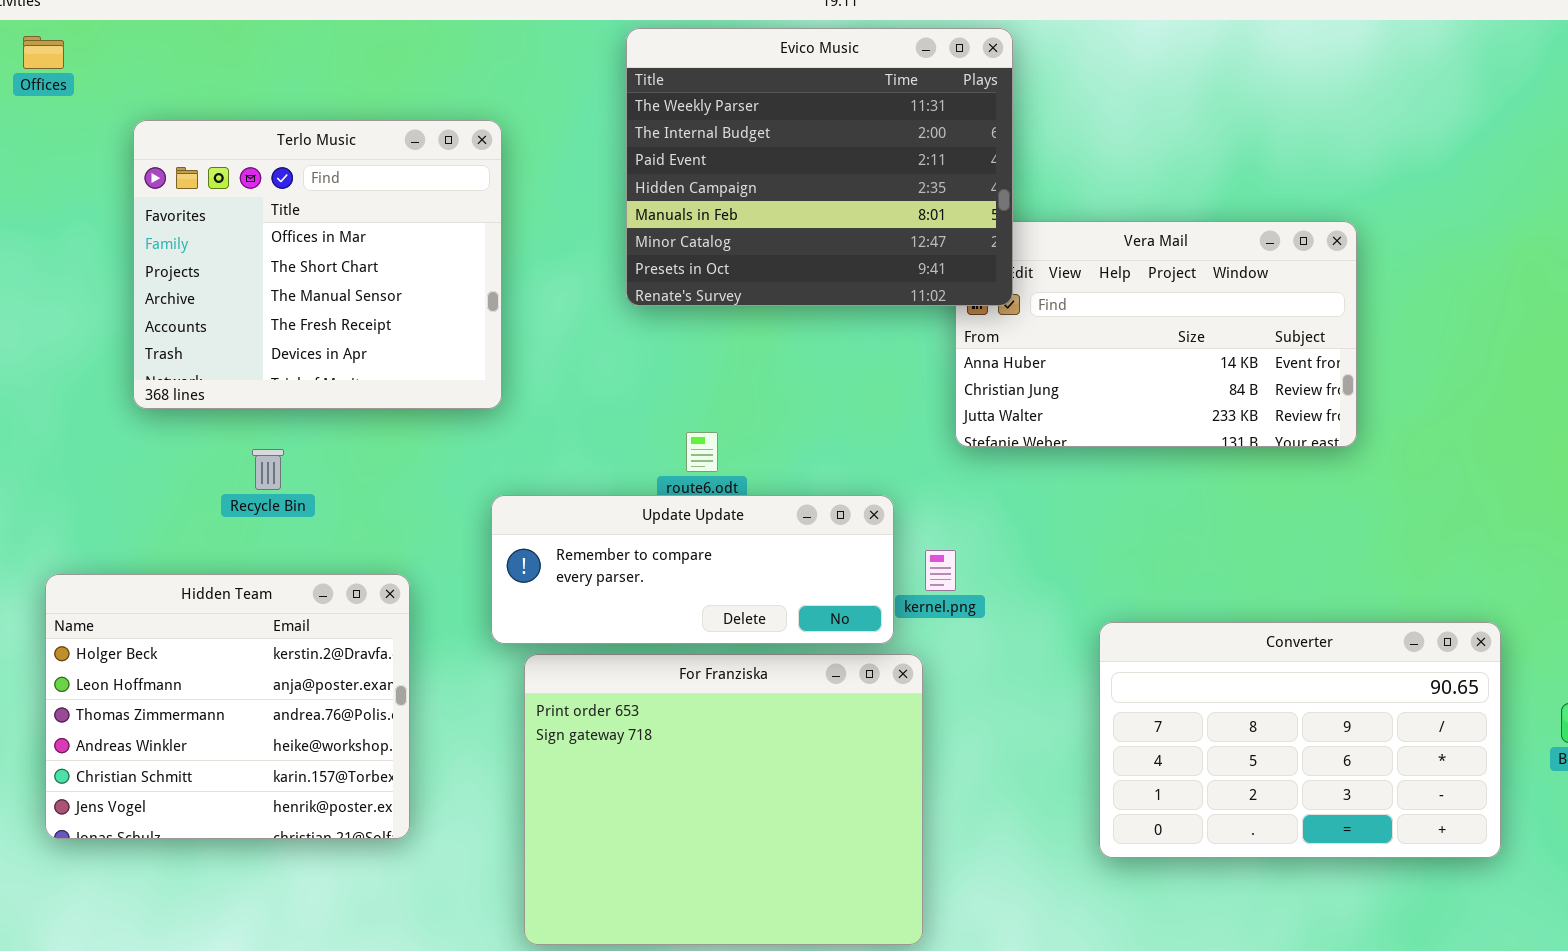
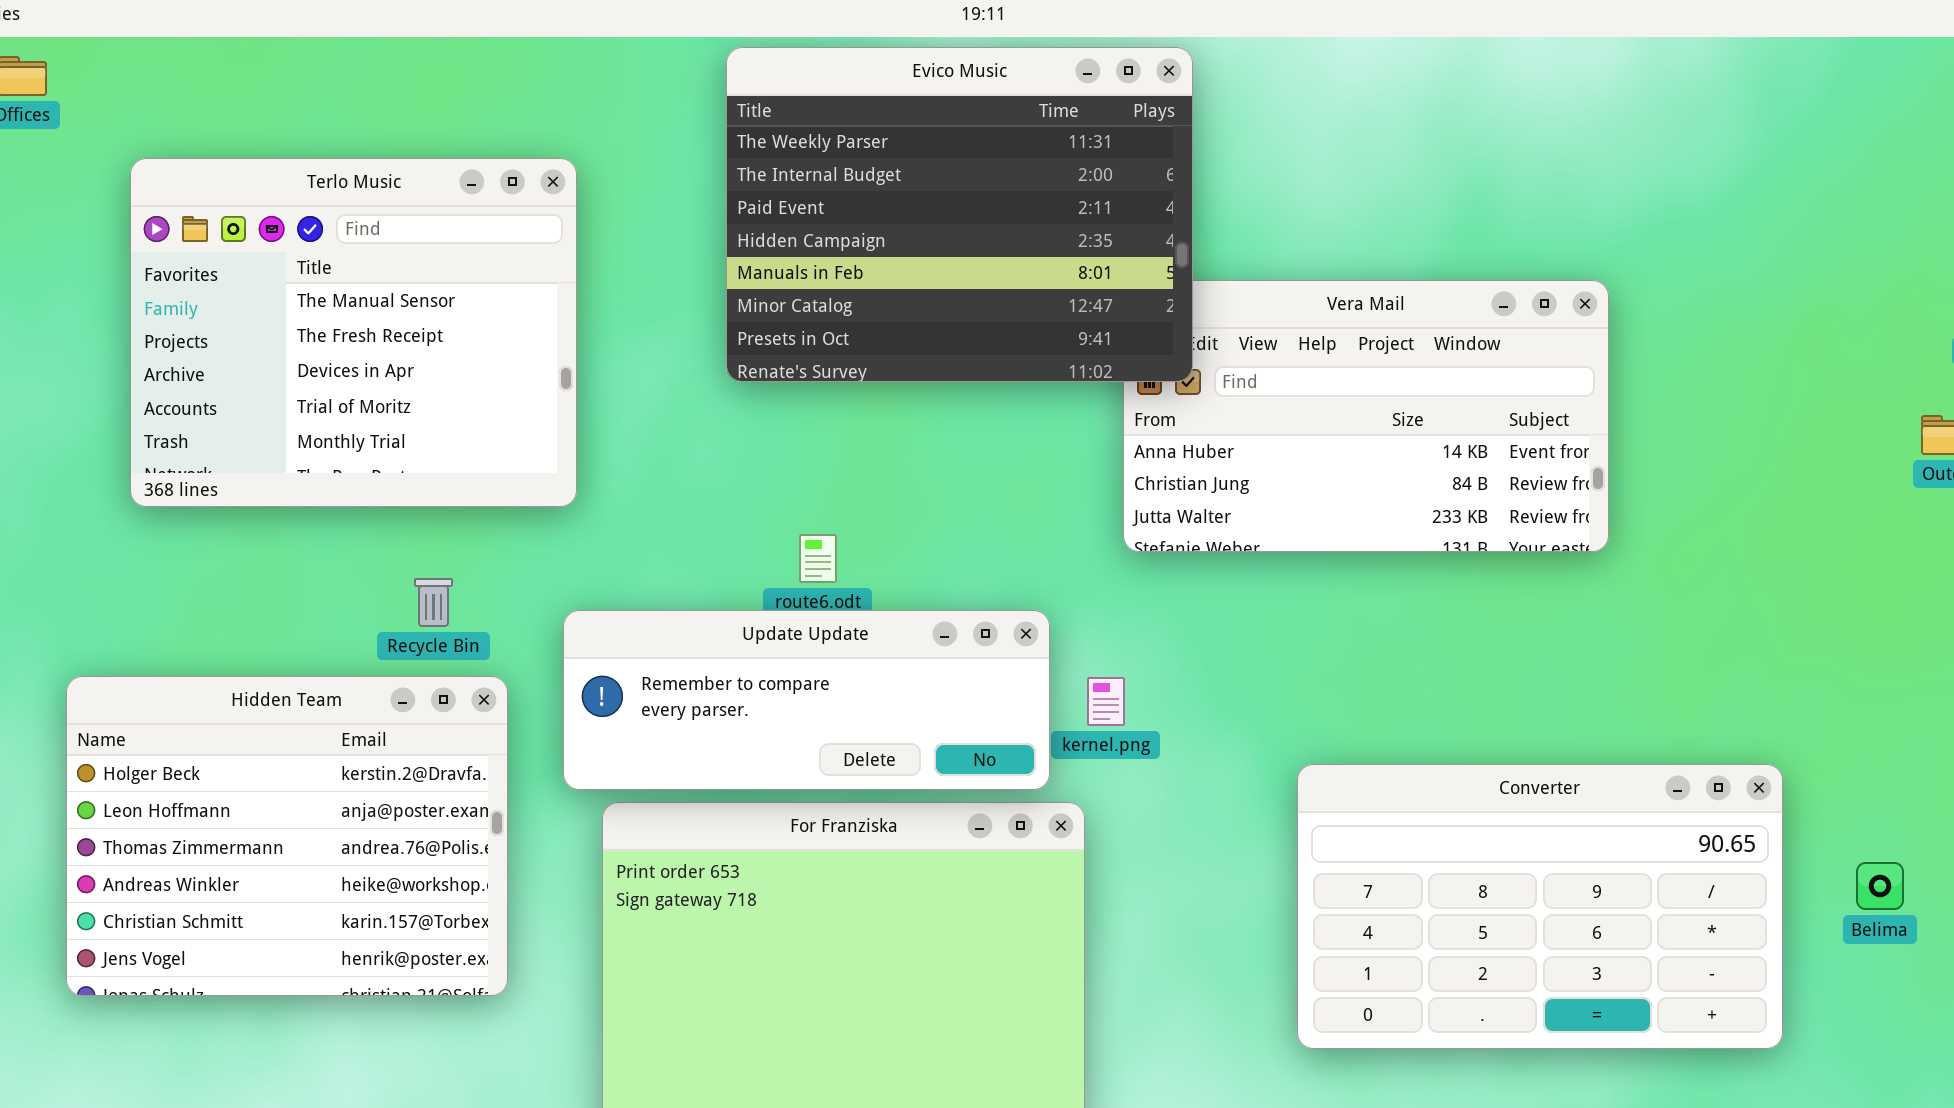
Terlo Music: [133,120,502,409] -> [130,158,577,507], scrolled down 2 rows
Recycle Bin: [252,449,284,490] -> [414,578,453,627], moved
Hidden Team: [45,574,410,839] -> [66,676,508,996], moved

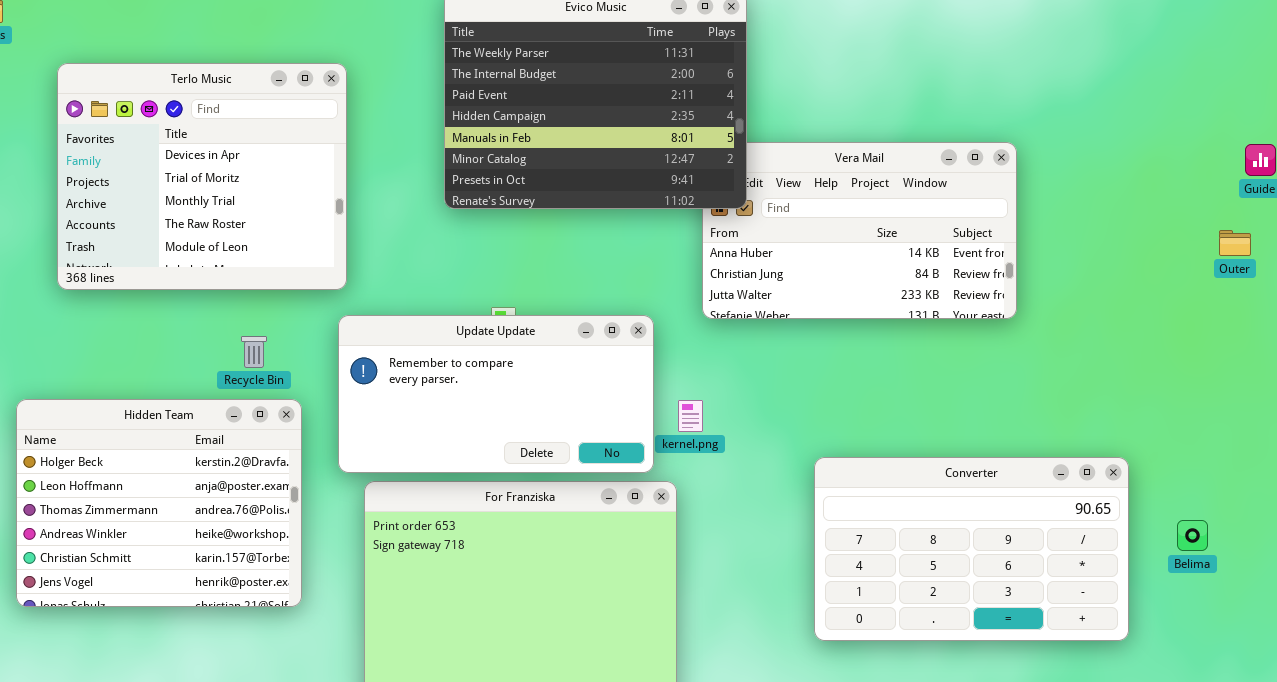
Terlo Music: [130,158,577,507] -> [57,63,347,290], scrolled down 2 rows
Update Update: [563,610,1050,790] -> [338,315,654,473], resized

